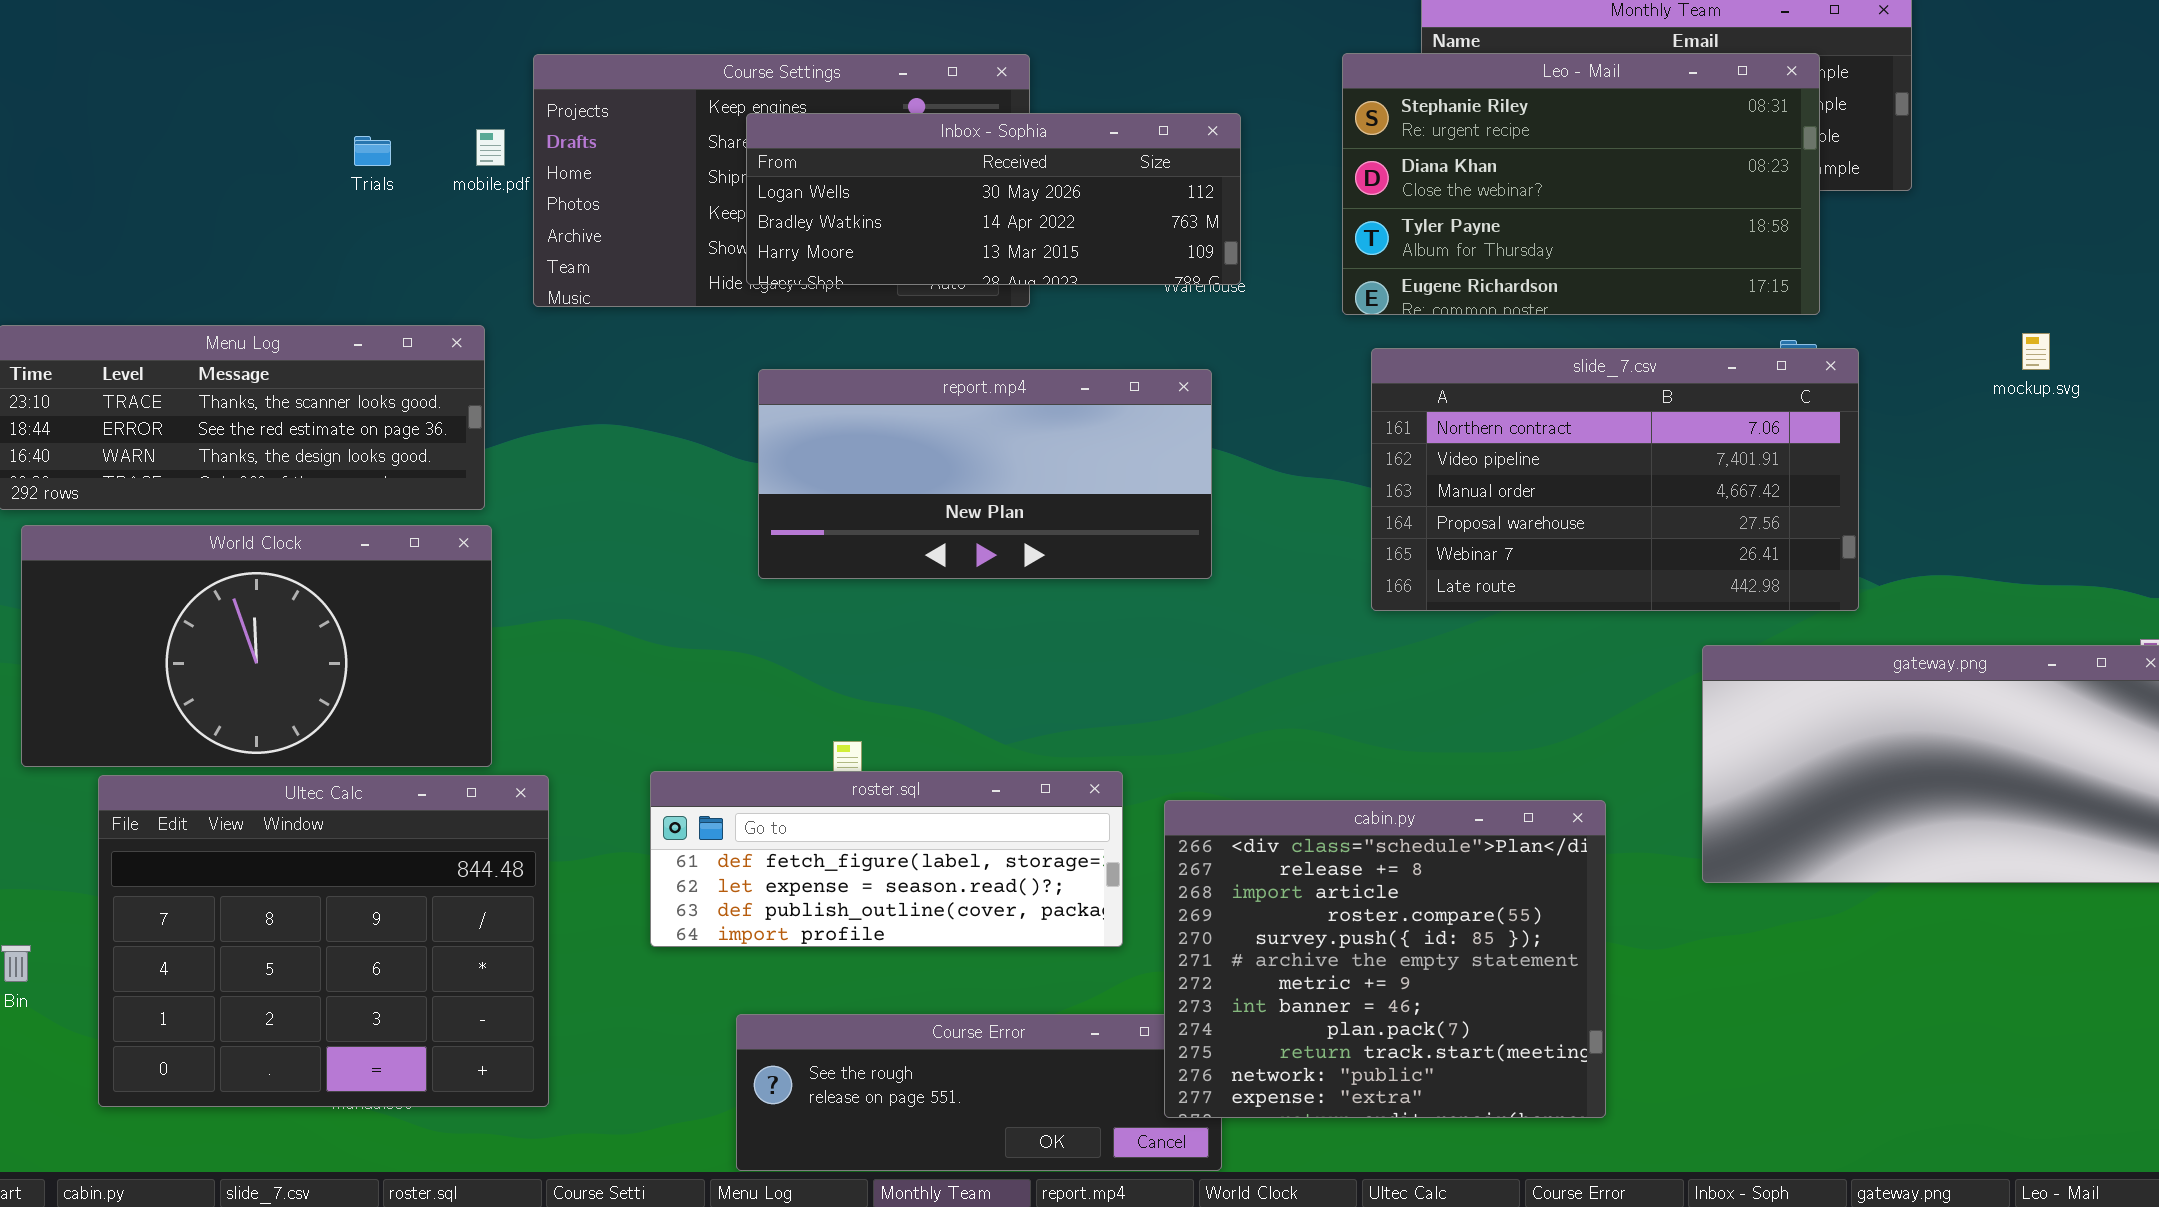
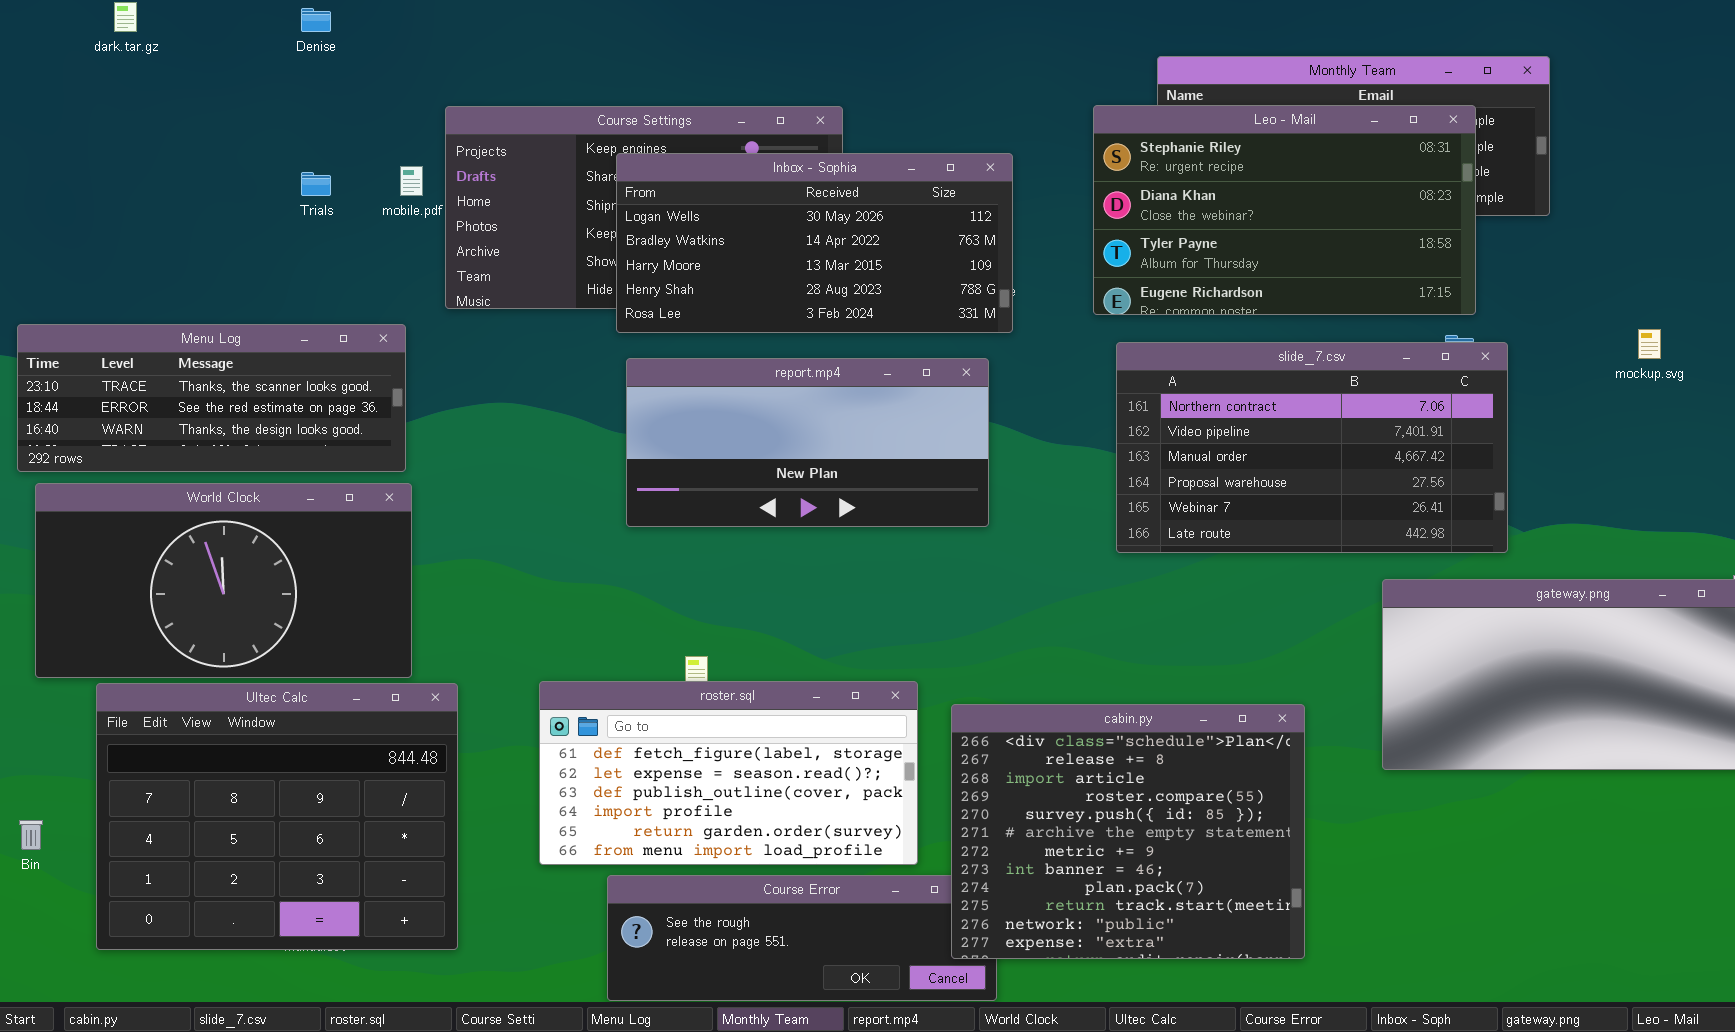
Inbox - Sophia: [746,113,1241,285] -> [616,153,1013,333], resized
roster.sql: [650,771,1123,947] -> [539,681,918,865], resized

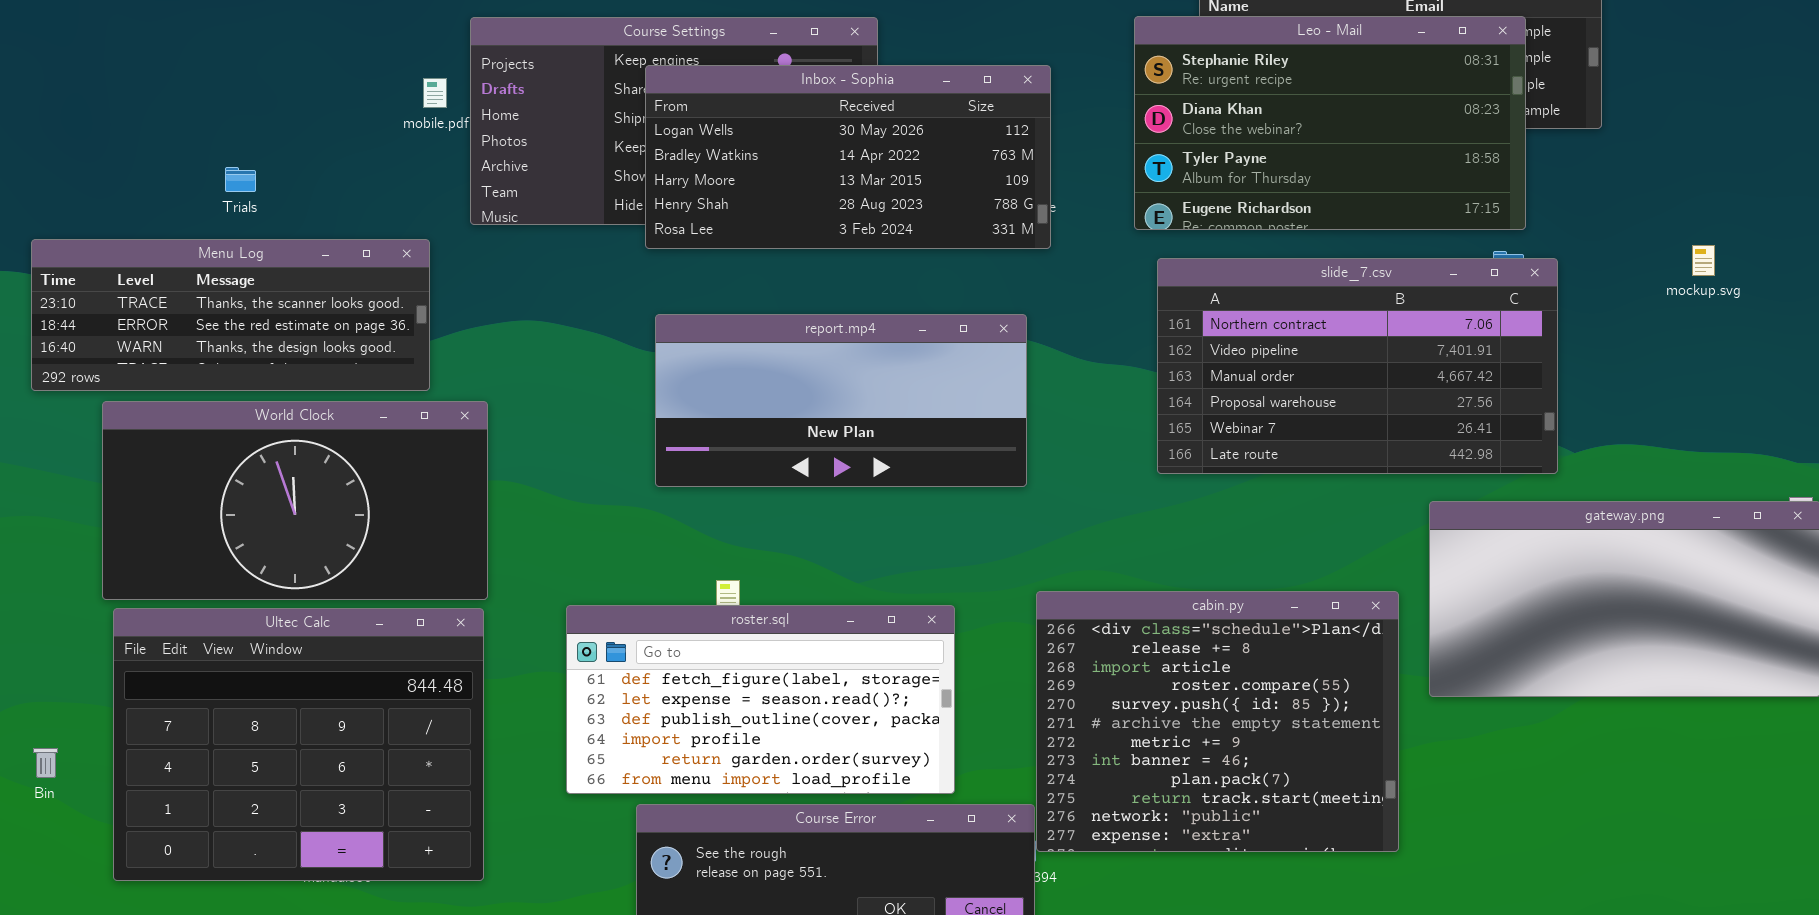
Trials: [301,172,331,196] -> [225,167,256,192], moved
report.mp4: [626,358,989,527] -> [655,314,1027,487], moved
World Clock: [35,483,412,678] -> [102,401,488,600], moved
cabin.py: [951,704,1305,959] -> [1036,591,1399,852], moved

